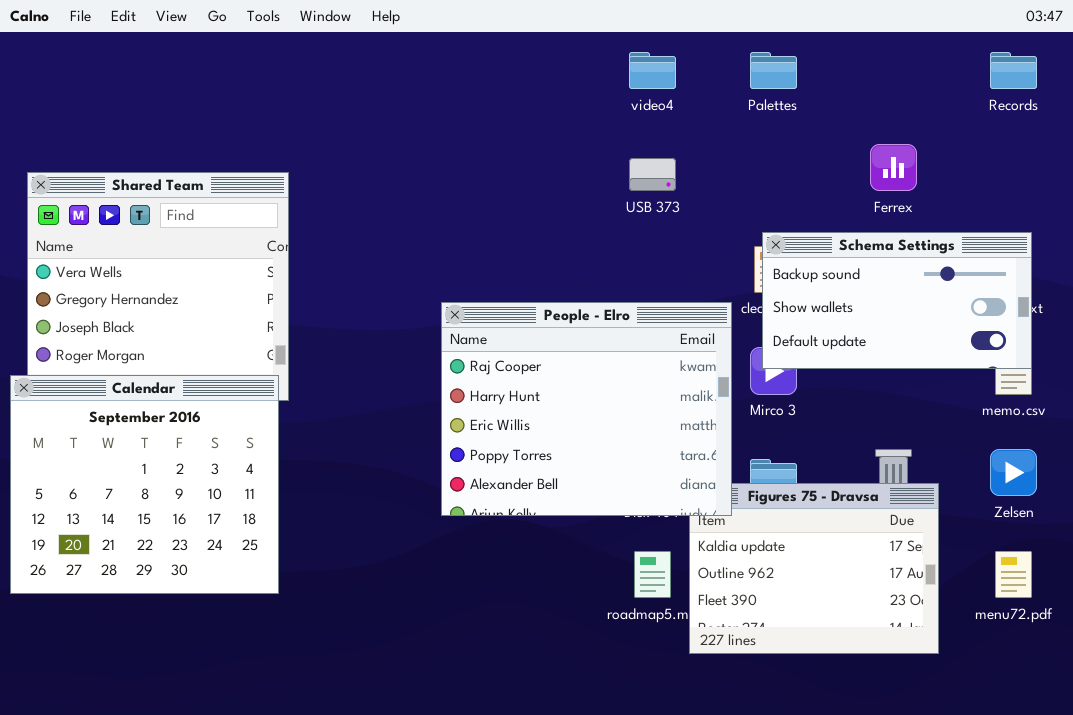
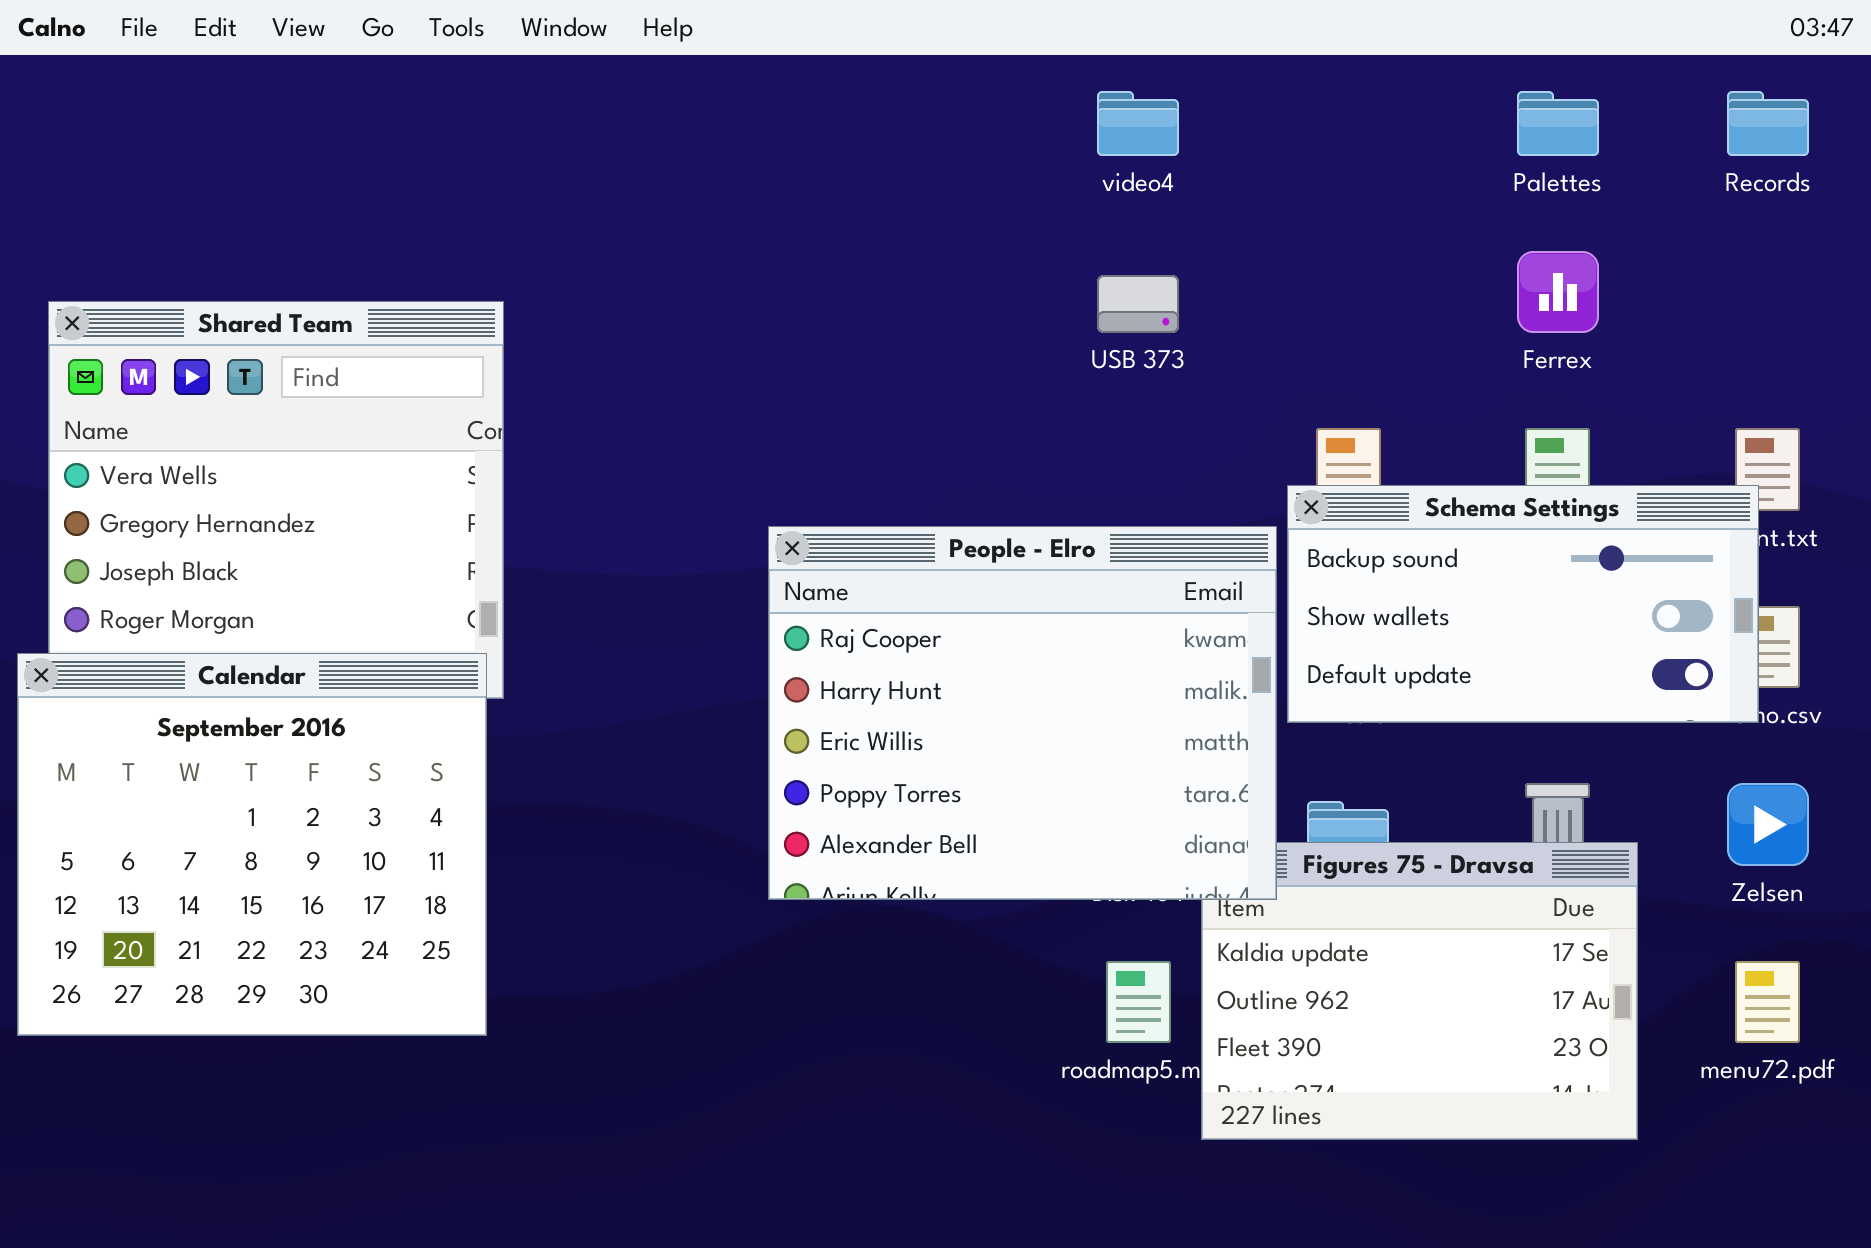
Palettes: [750,52,797,89] -> [1517,91,1599,156], moved
Schema Settings: [762,232,1032,369] -> [1287,485,1759,723], moved

